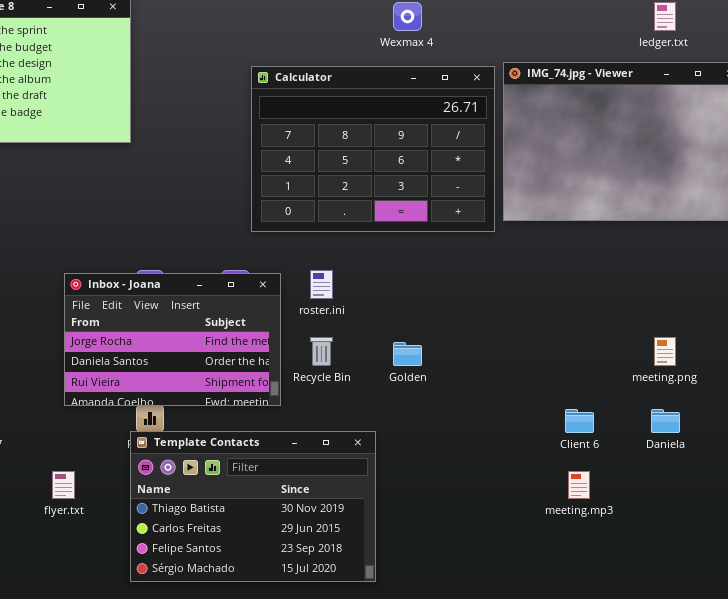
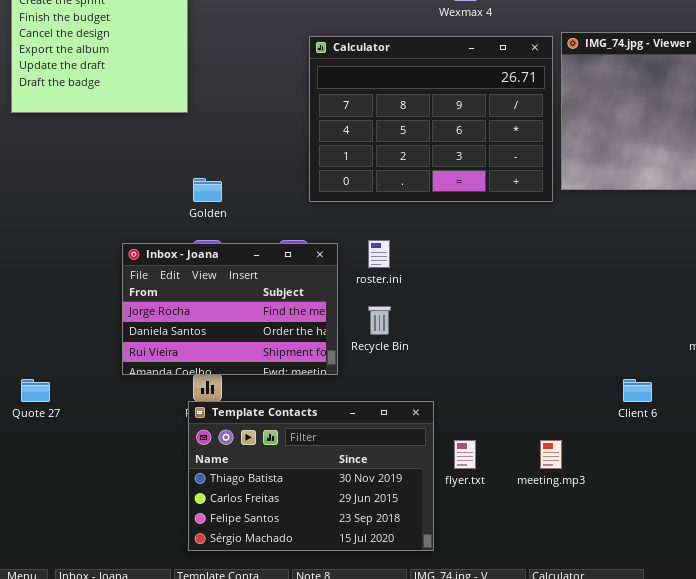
Golden: [393,342,422,366] -> [193,178,222,202], moved
flyer.txt: [52,471,75,499] -> [454,440,476,469], moved
meeting.mp3: [568,471,590,499] -> [540,440,562,469], moved

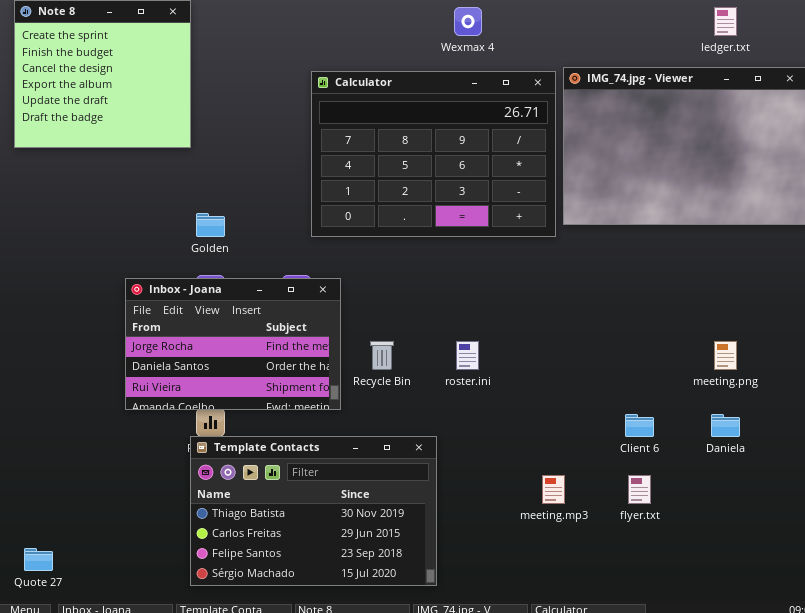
roster.ini: [368,240,390,268] -> [456,341,479,370], moved
Quote 27: [21,379,50,402] -> [24,548,53,571], moved
flyer.txt: [454,440,476,469] -> [628,475,651,504], moved

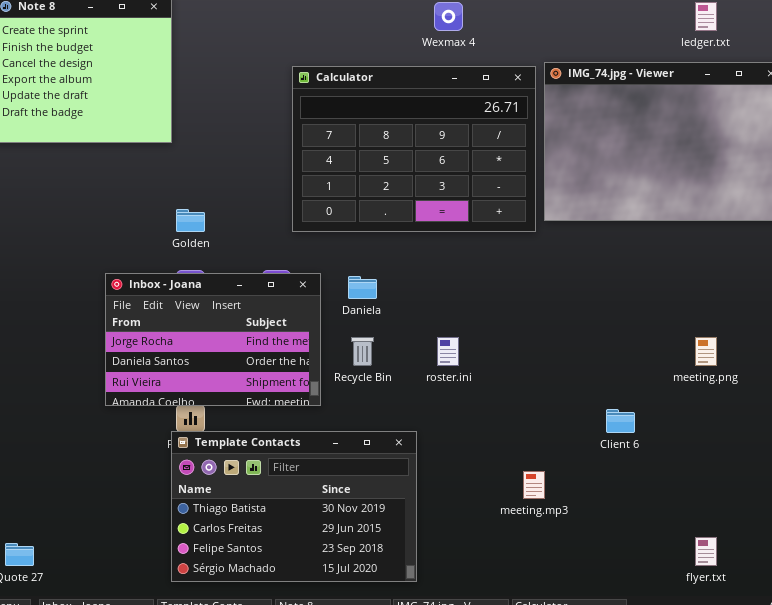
Daniela: [711,414,740,437] -> [348,276,377,299], moved
flyer.txt: [628,475,651,504] -> [695,537,717,566], moved

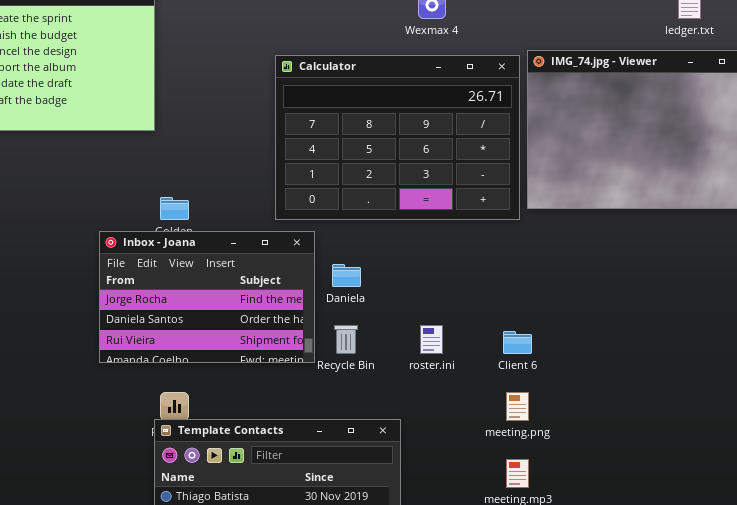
Inbox - Joana: [105,273,321,406] -> [99,231,315,363], moved
meeting.png: [695,337,717,366] -> [506,392,529,421], moved
Client 6: [606,409,635,433] -> [503,331,532,354], moved

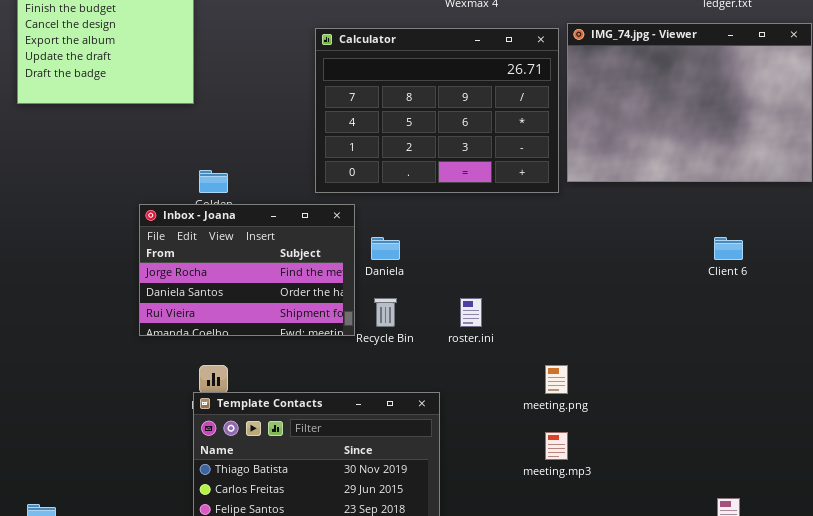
Client 6: [503,331,532,354] -> [714,237,743,260], moved

